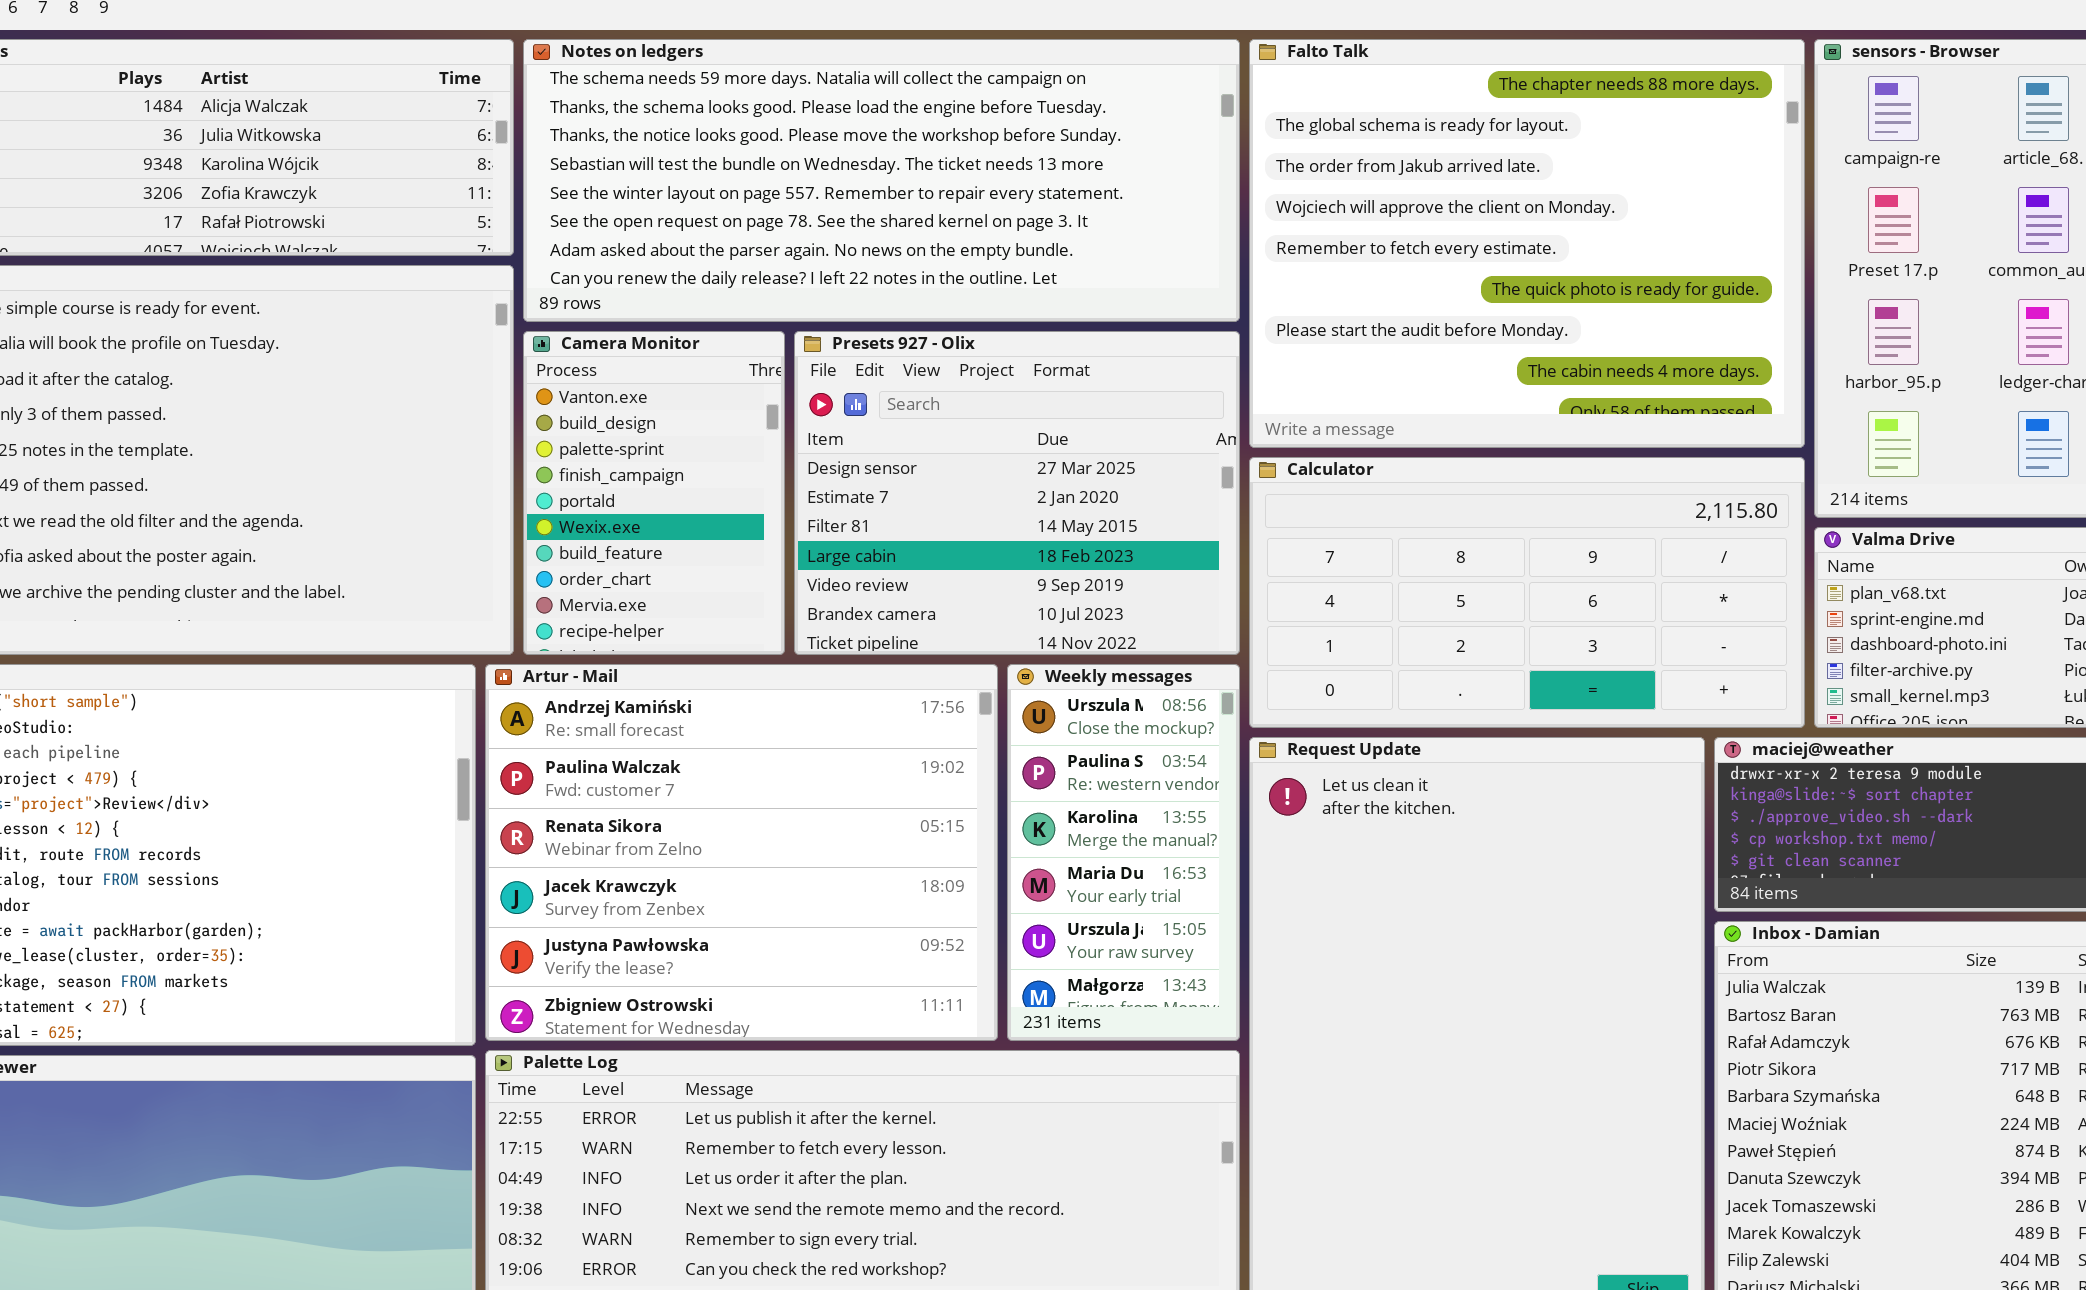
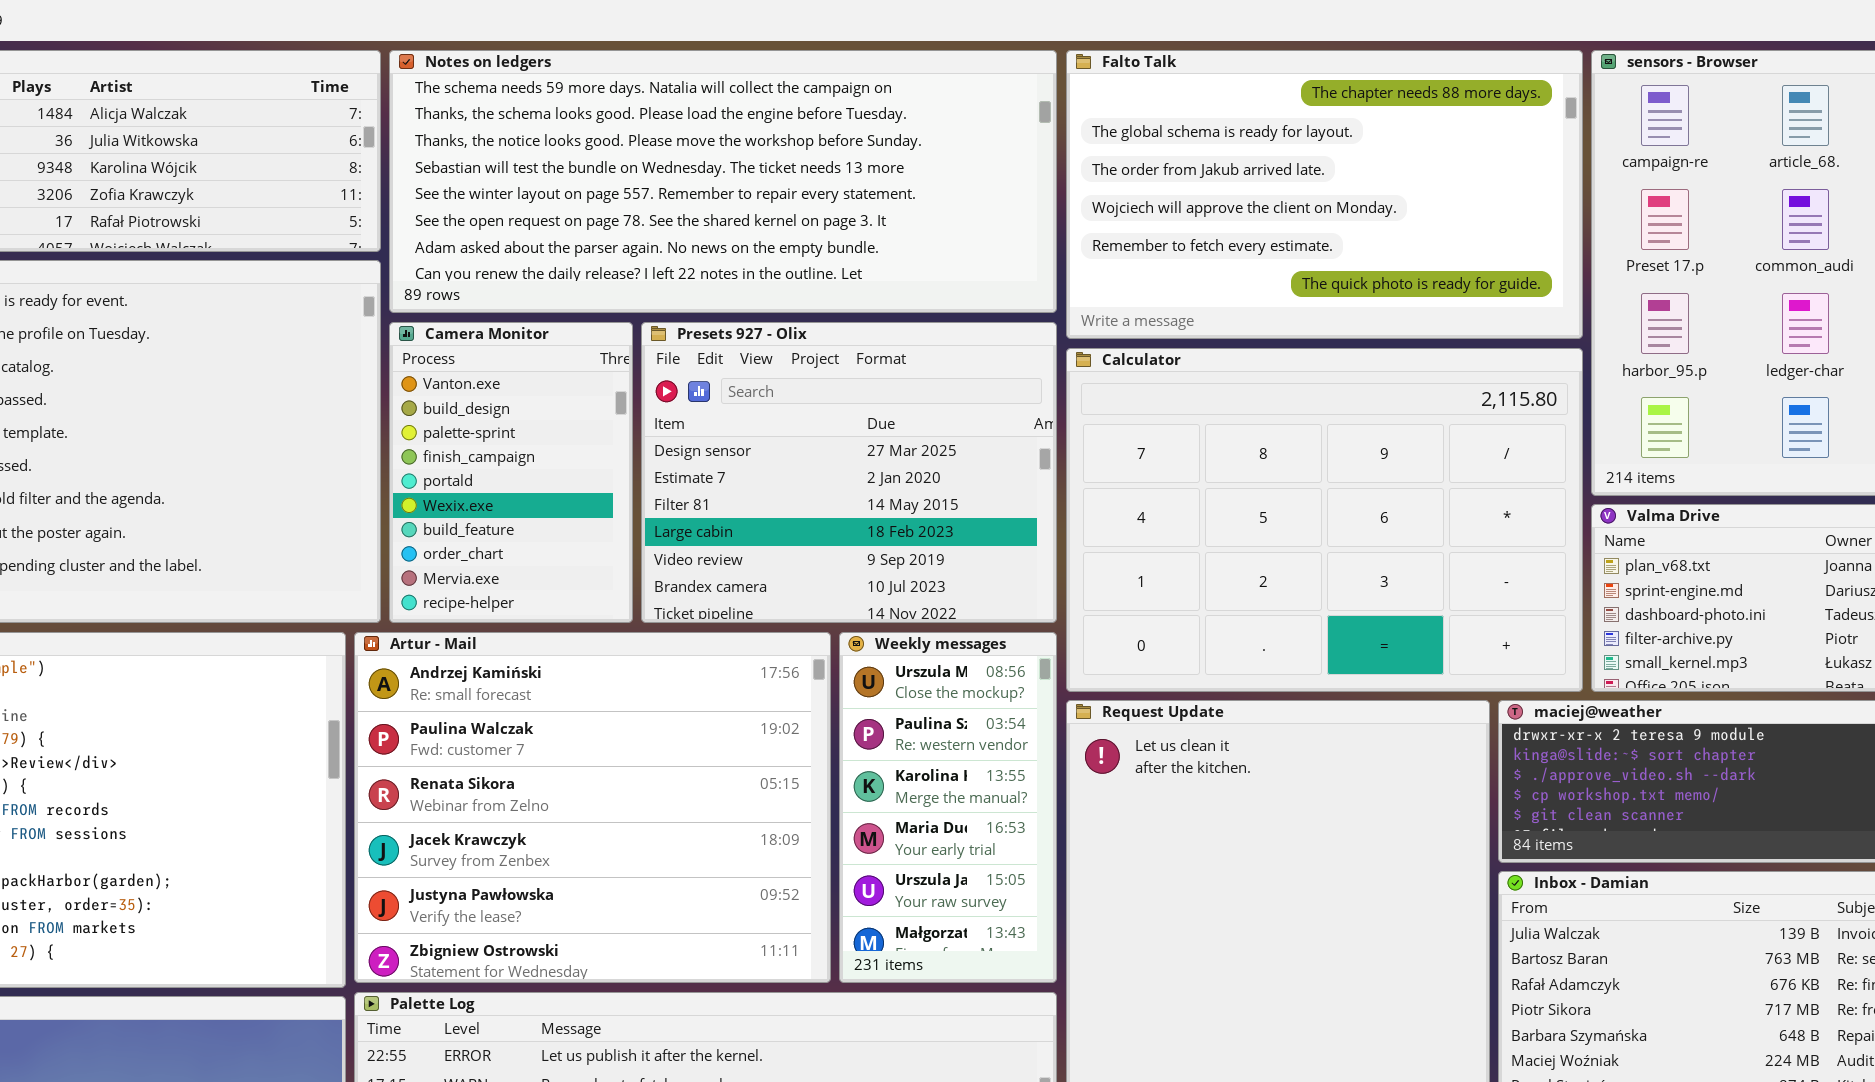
Falto Talk: [1249,39,1805,448] -> [1066,50,1583,339], resized
Calculator: [1249,457,1805,728] -> [1066,348,1583,692], resized

